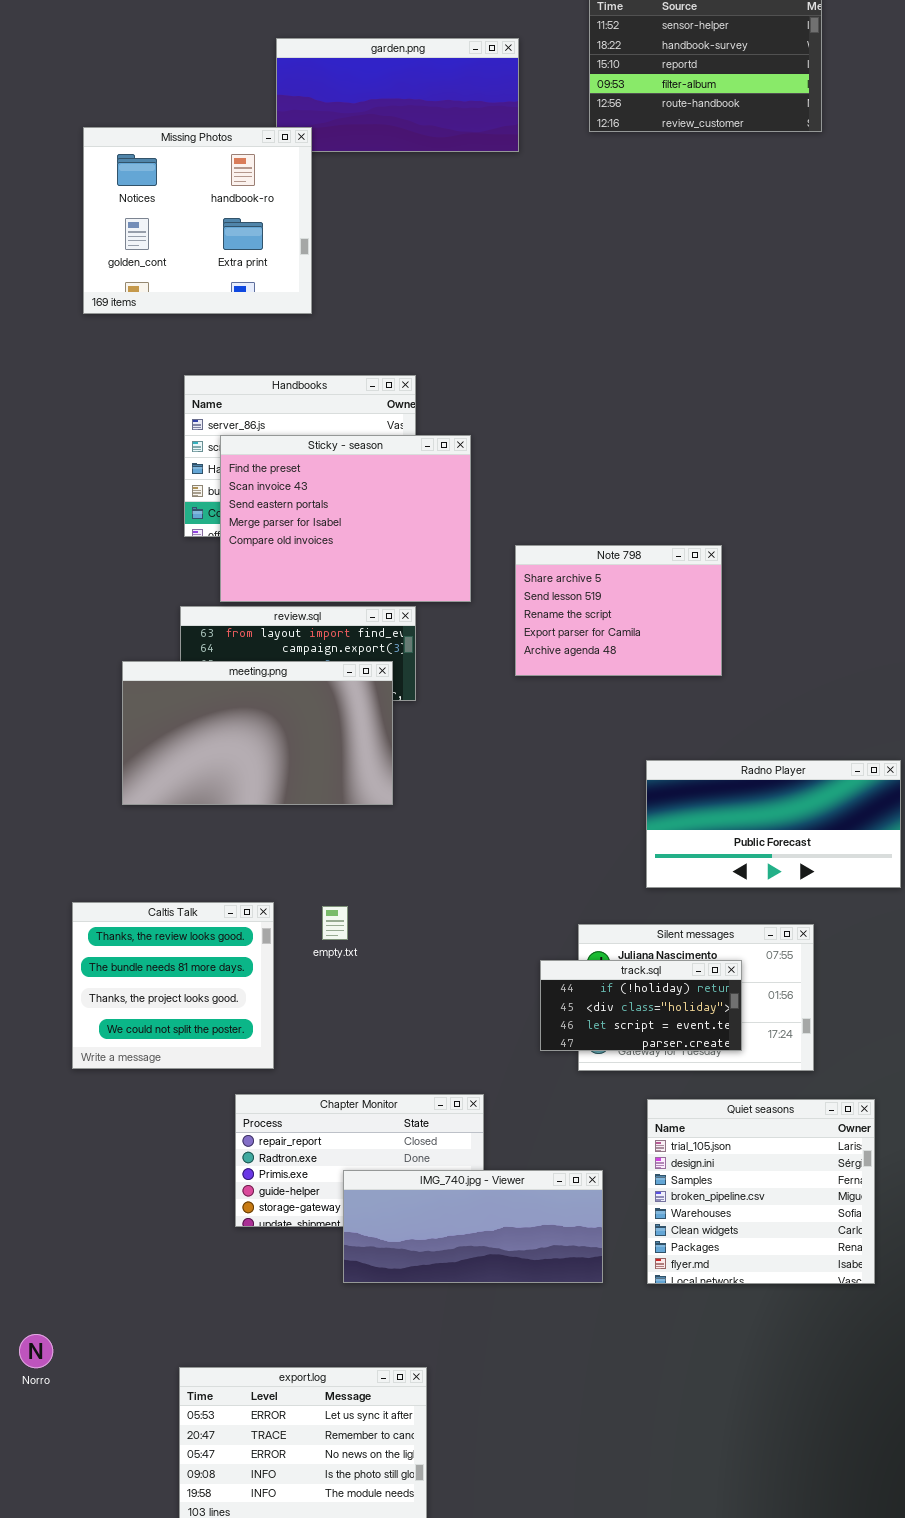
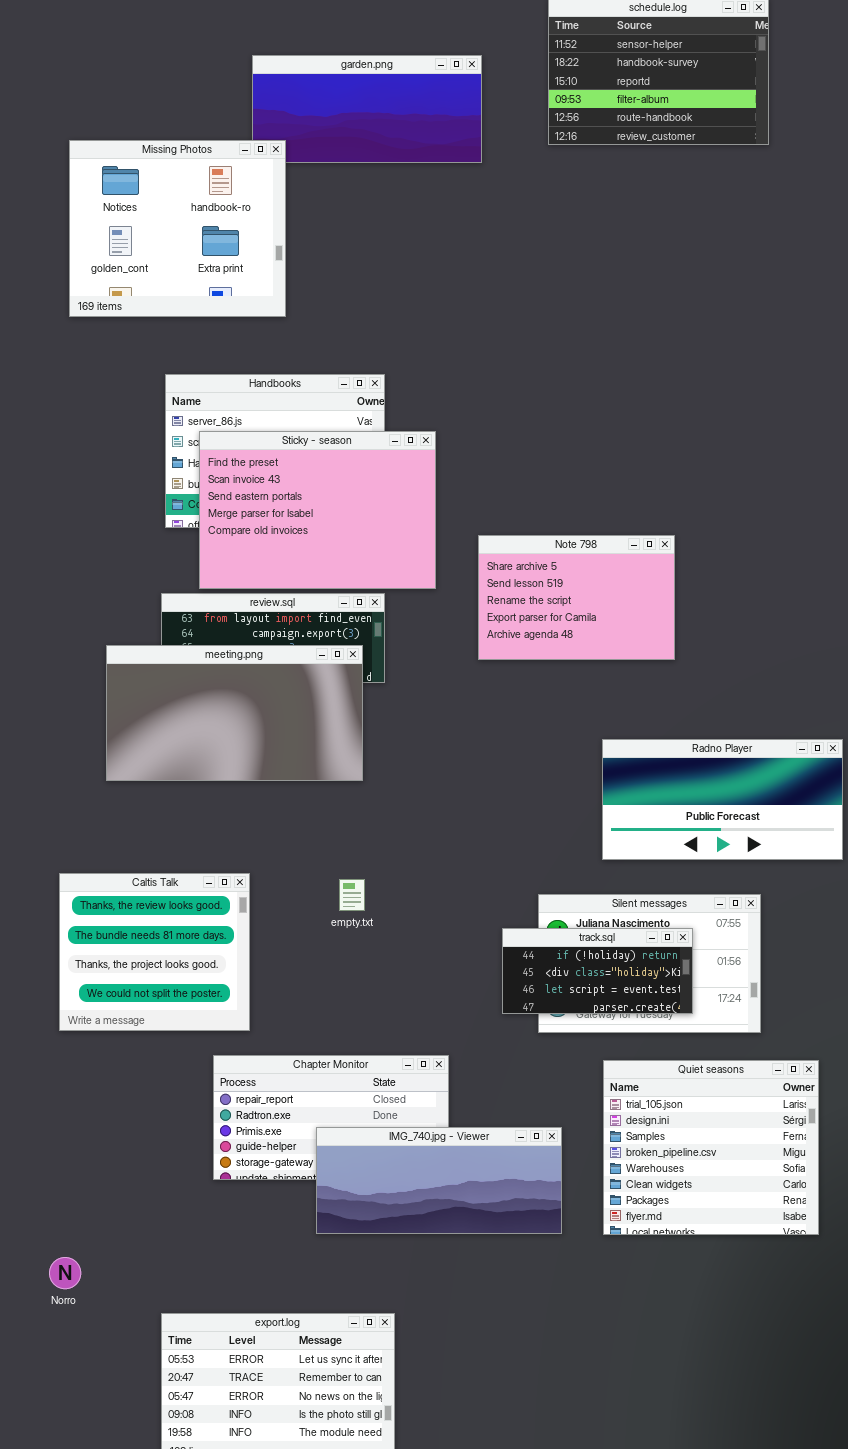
empty.txt: [322,906,348,940] -> [339,879,365,911], moved
Norro: [19,1334,53,1368] -> [49,1257,81,1289], moved

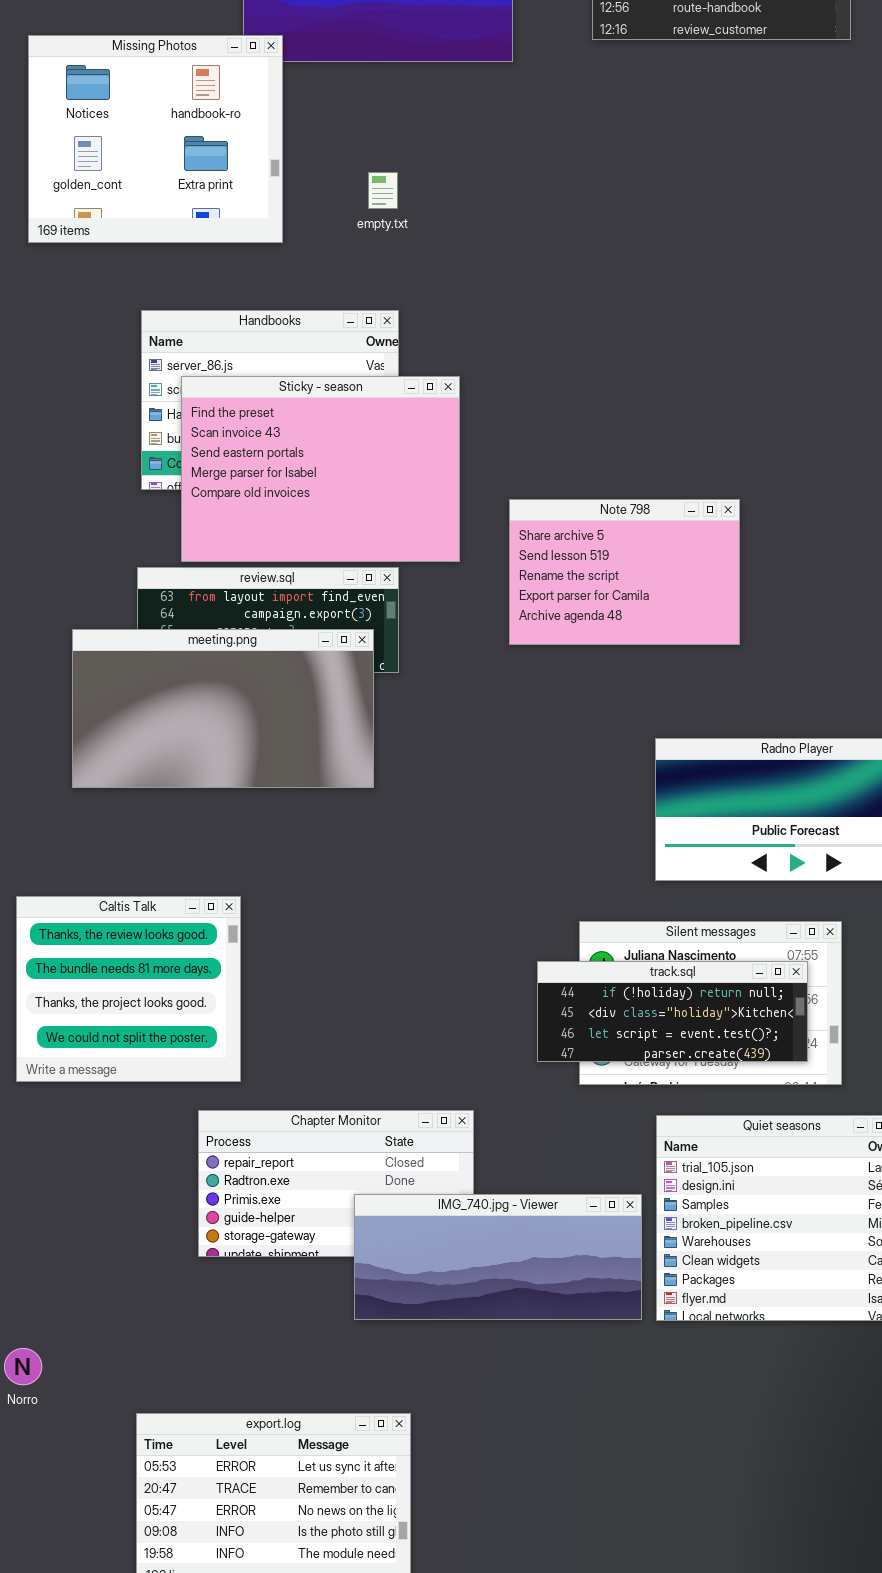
empty.txt: [339,879,365,911] -> [368,172,398,209], moved
track.sql: [502,928,693,1014] -> [537,961,808,1062], resized
IMG_740.jpg - Viewer: [316,1127,562,1234] -> [354,1194,642,1320], moved

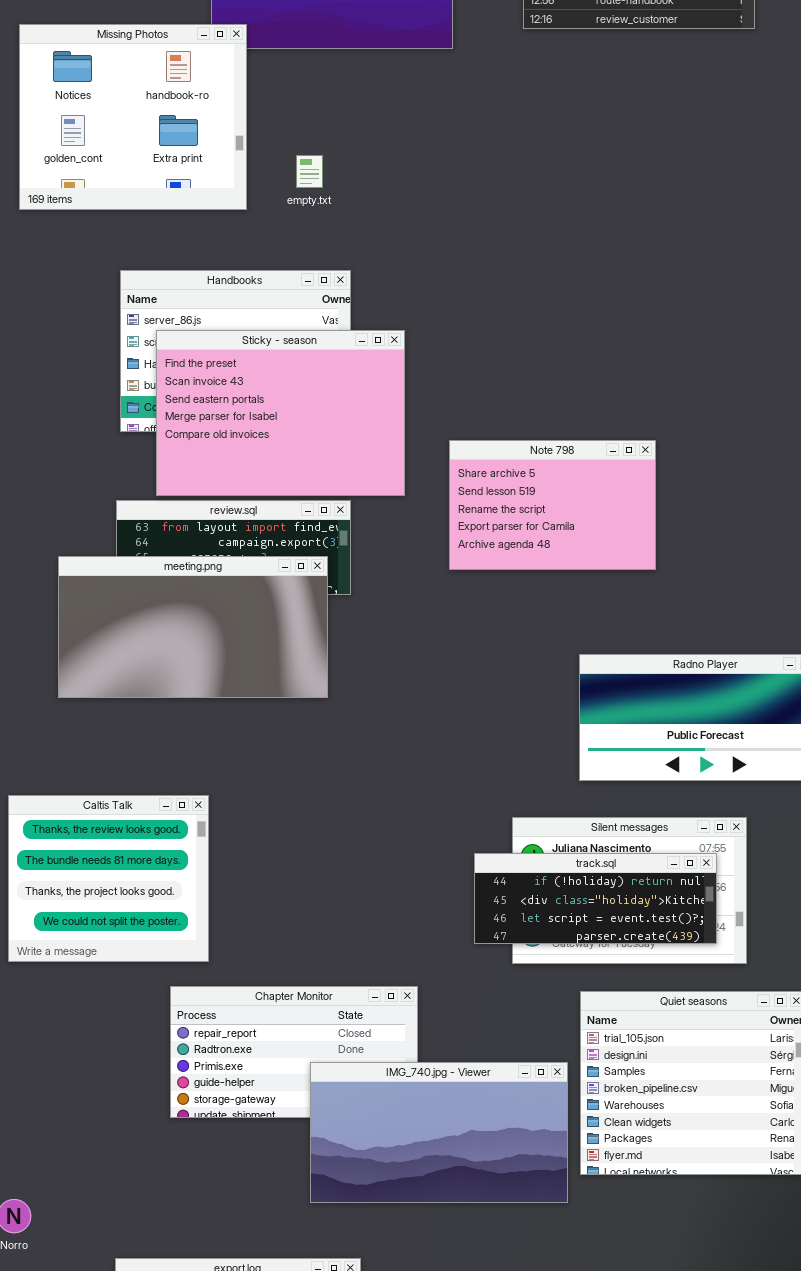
empty.txt: [368,172,398,209] -> [296,155,323,188], moved
IMG_740.jpg - Viewer: [354,1194,642,1320] -> [310,1062,568,1203], resized

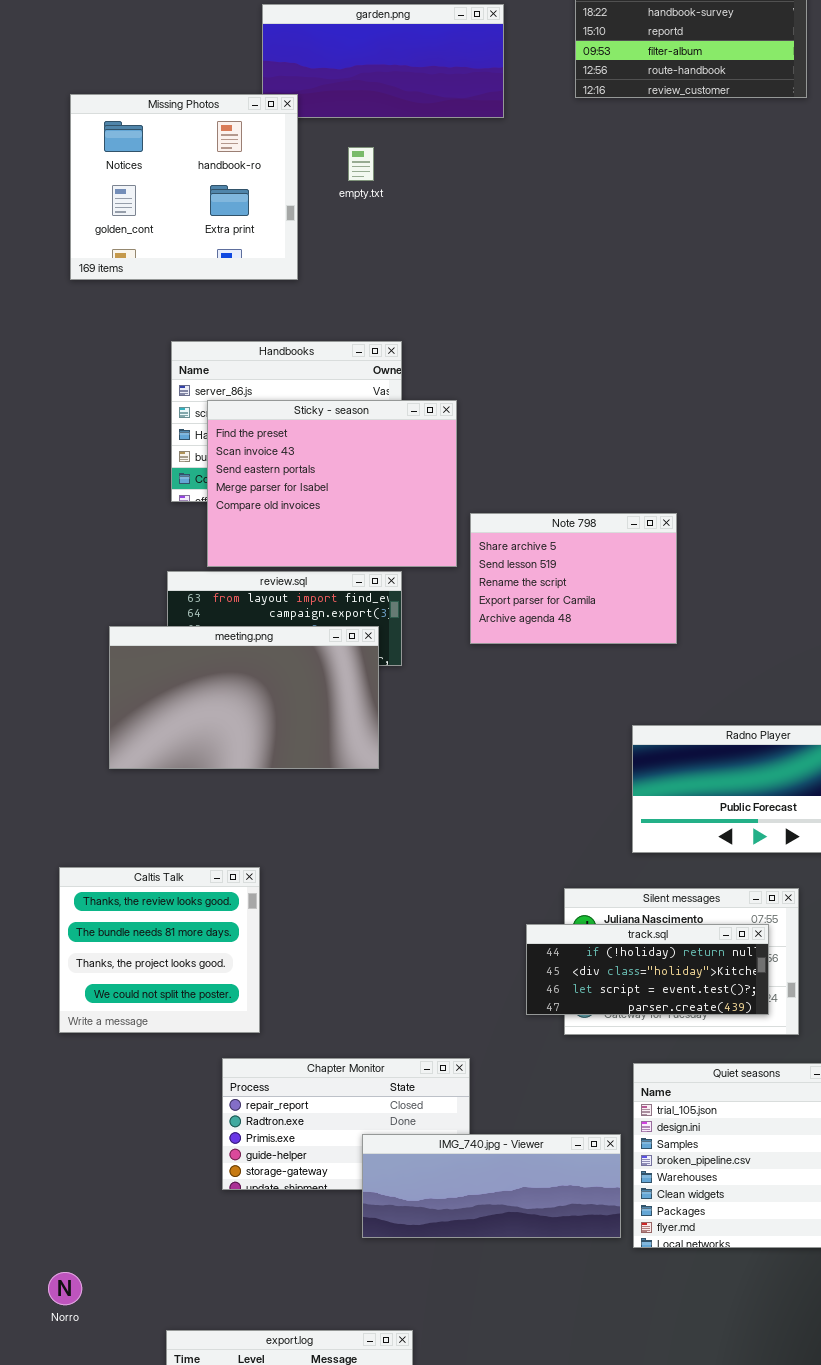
empty.txt: [296,155,323,188] -> [348,147,374,181], moved
Note 798: [449,440,656,570] -> [470,513,677,644], moved
IMG_740.jpg - Viewer: [310,1062,568,1203] -> [362,1134,621,1238], resized

